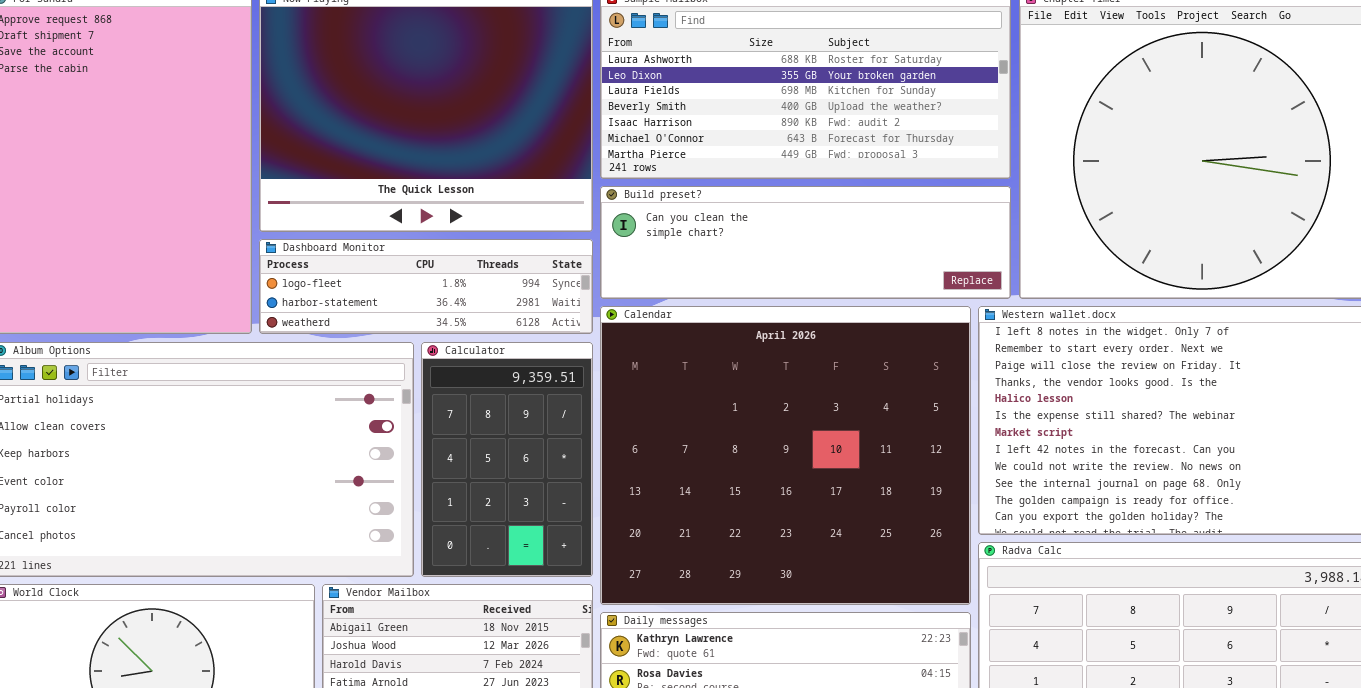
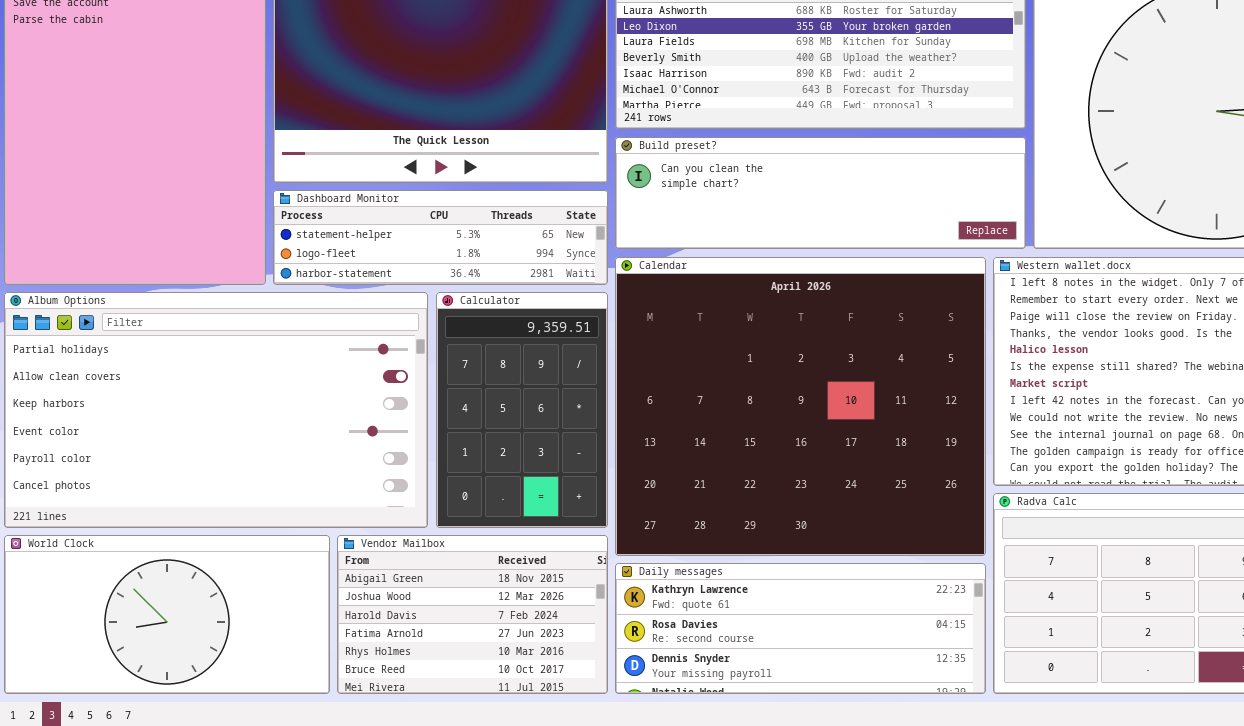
Dashboard Monitor: [259,239,593,334] -> [273,190,608,285], scrolled up 1 row

